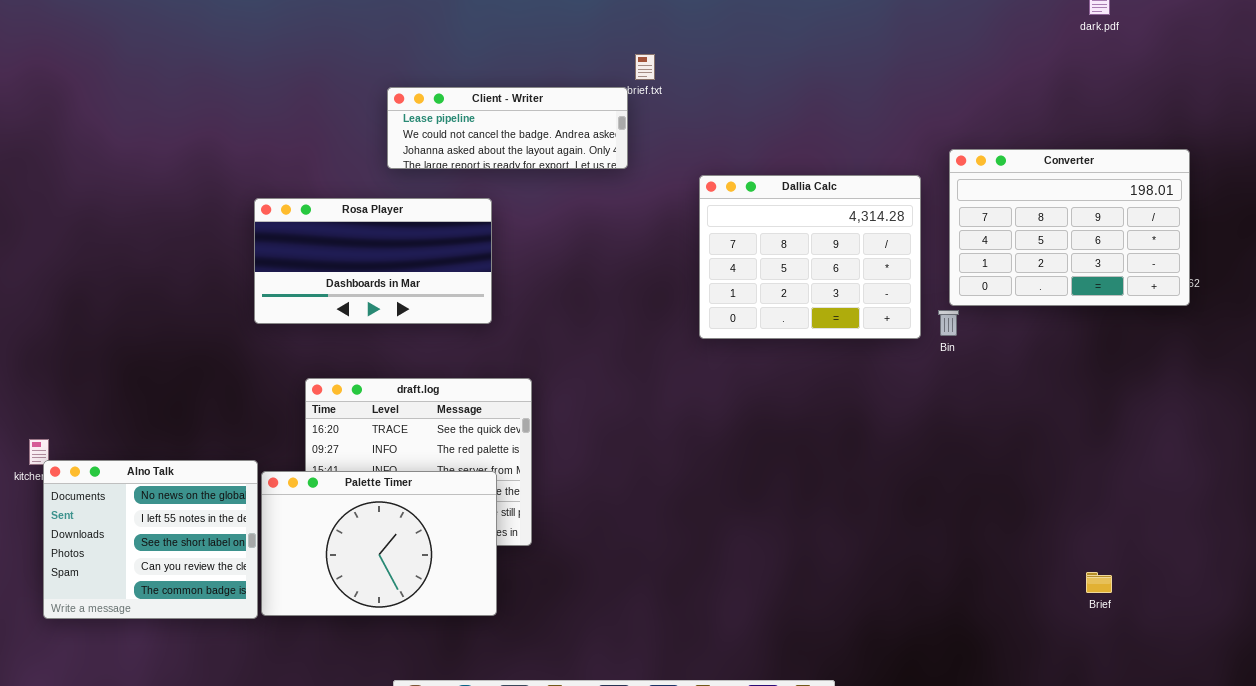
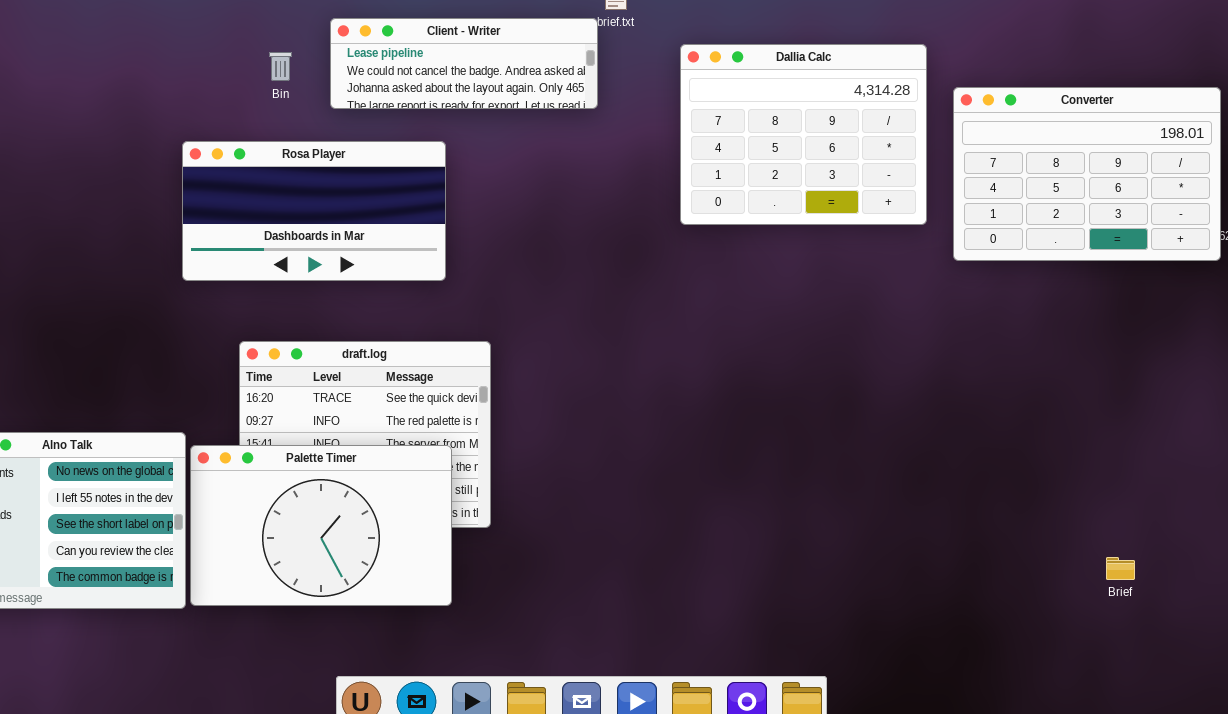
Dallia Calc: [699,175,921,339] -> [680,44,927,225], moved
Bin: [938,310,959,336] -> [269,52,292,81], moved

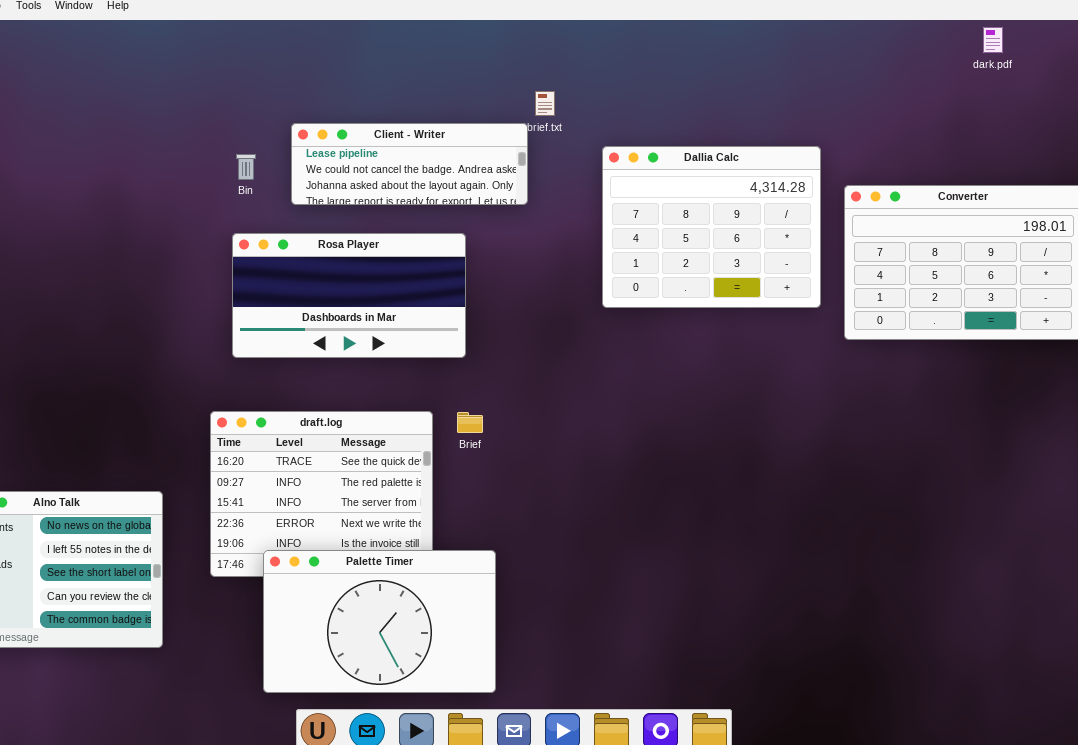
Rosa Player: [182,141,446,281] -> [232,233,466,358], moved
Palette Timer: [190,445,452,606] -> [263,550,496,693], moved
Brief: [1106,557,1135,580] -> [457,412,483,433], moved

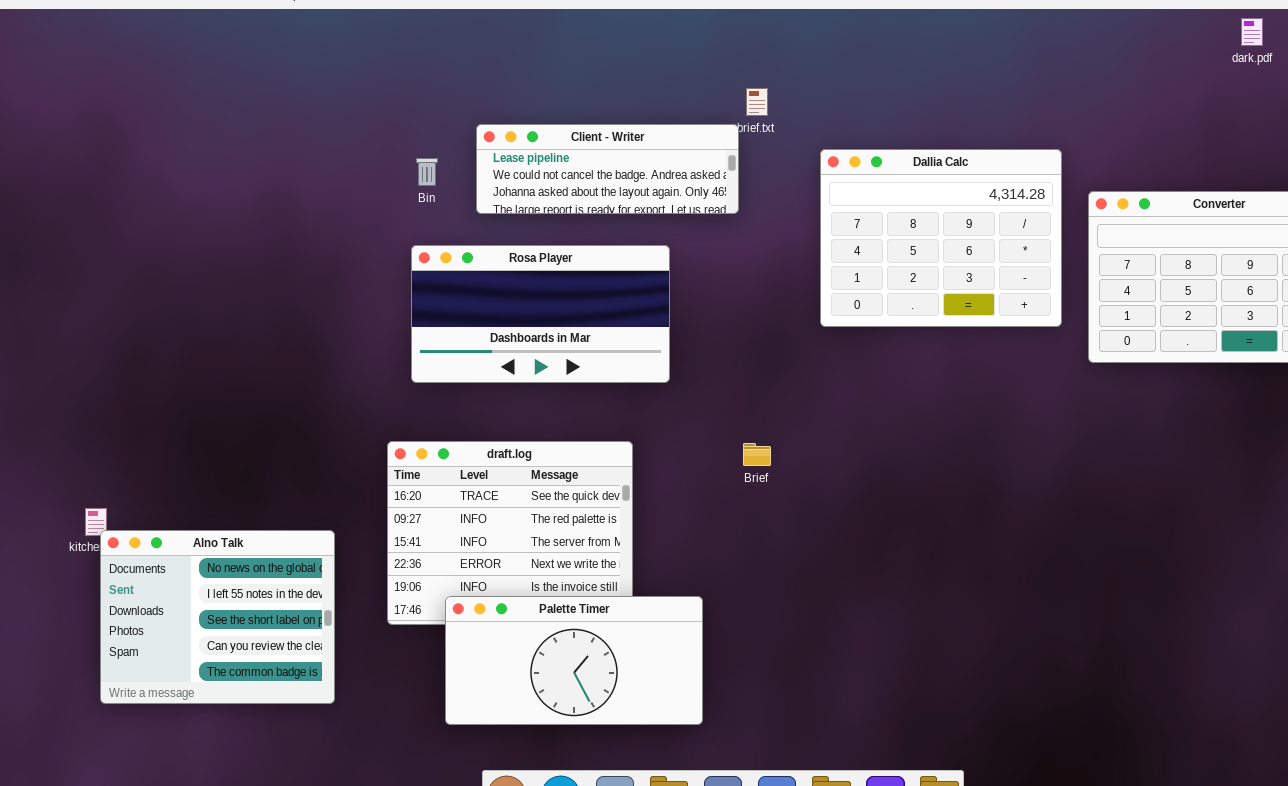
Brief: [457,412,483,433] -> [743,443,771,466], moved
Palette Timer: [263,550,496,693] -> [445,596,703,725], resized

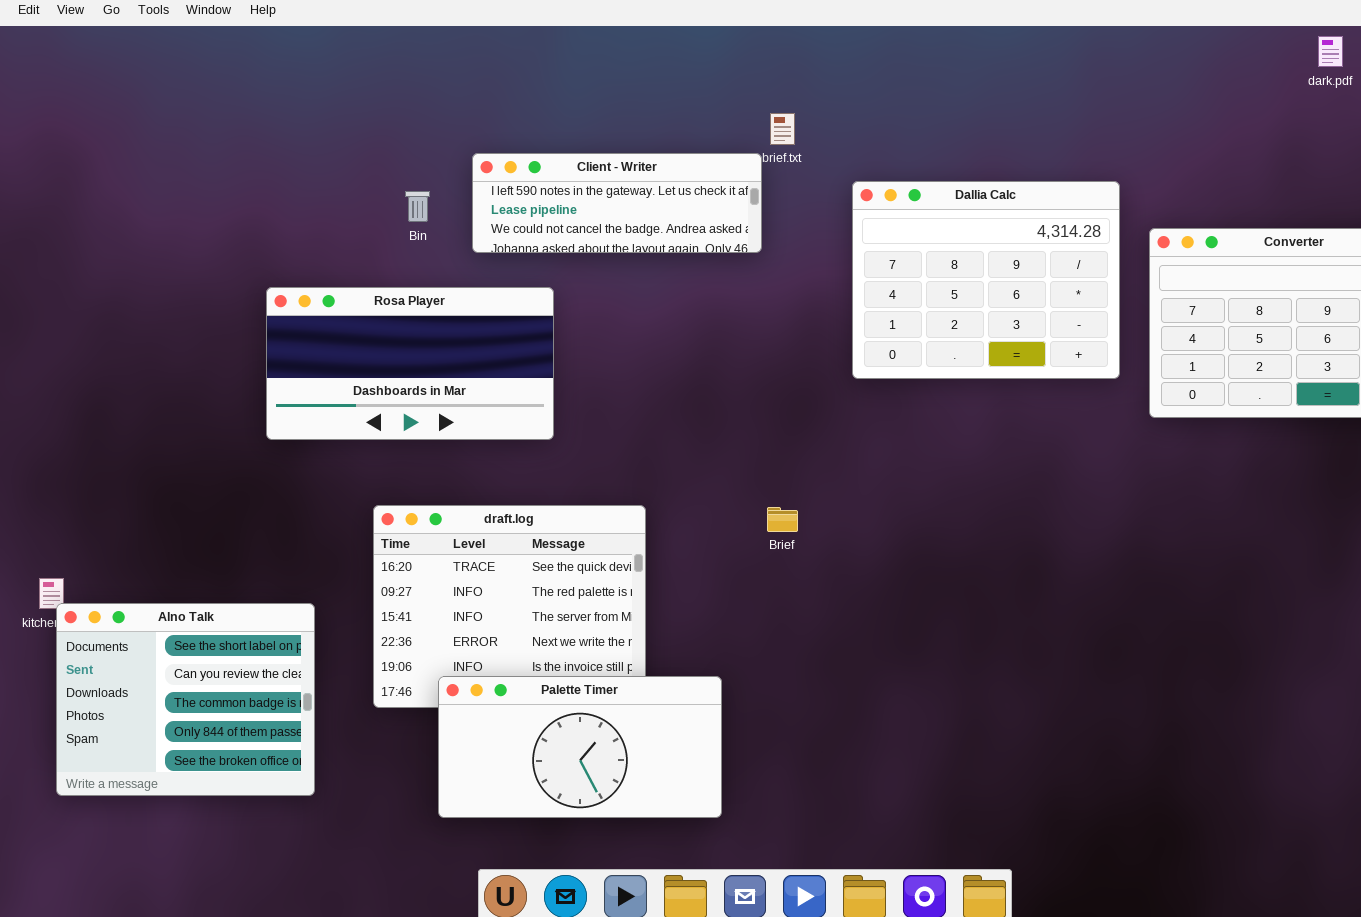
Client - Writer: [476,124,739,214] -> [472,153,762,253], scrolled up 1 row
Rosa Player: [411,245,670,383] -> [266,287,554,440], moved
Alno Talk: [100,530,335,704] -> [56,603,315,796], scrolled down 2 rows

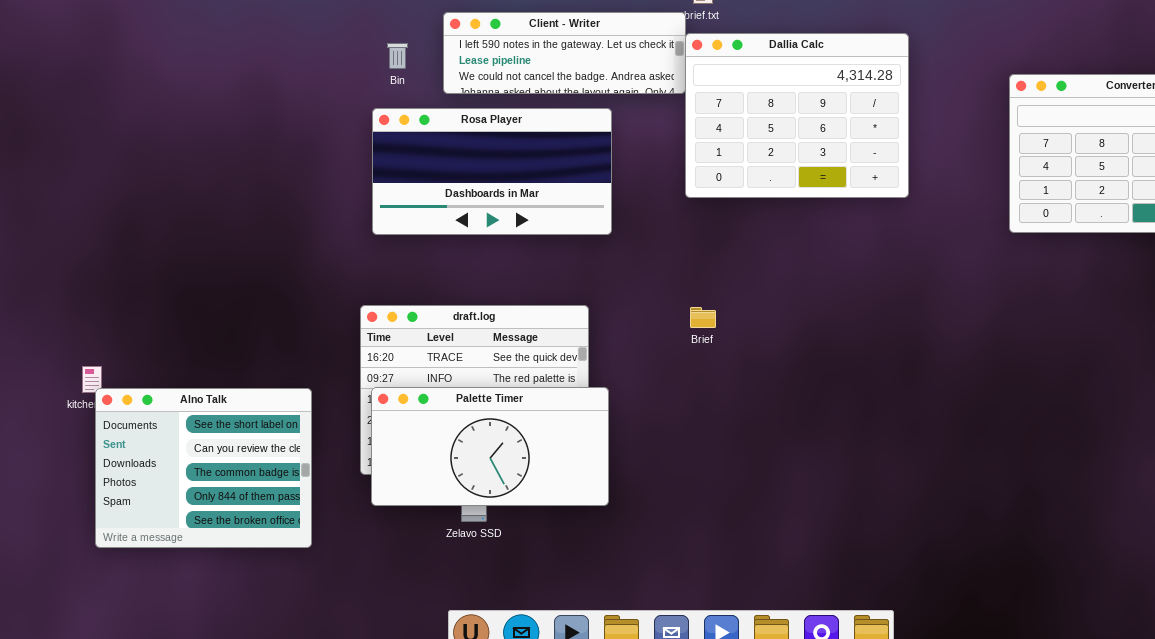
Dallia Calc: [852,181,1120,379] -> [685,33,909,198], moved
Rosa Player: [266,287,554,440] -> [372,108,612,235], moved
Palette Timer: [438,676,722,818] -> [371,387,609,506], moved

